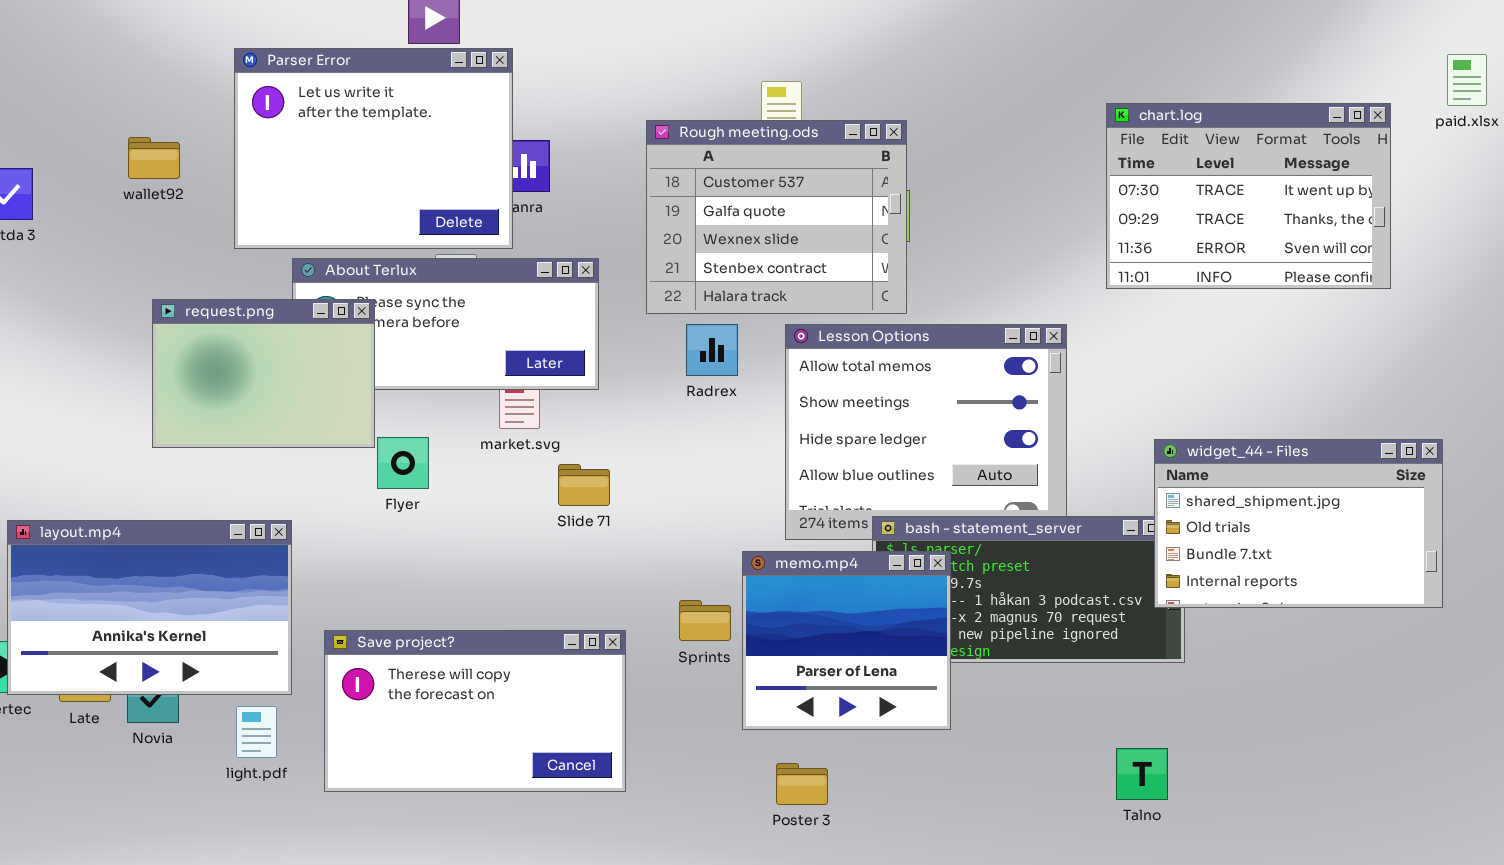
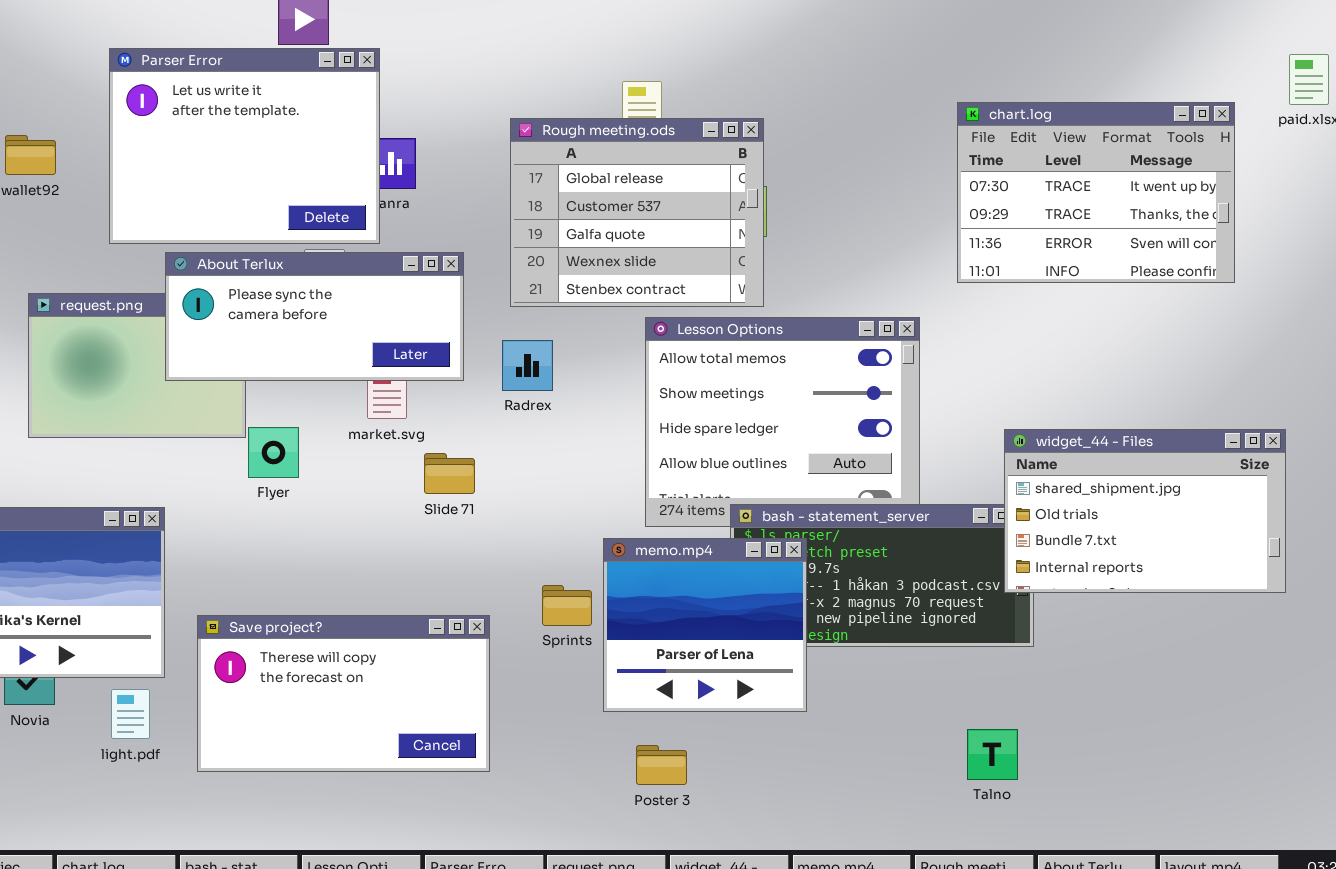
Rough meeting.ods: [646,120,907,314] -> [510,118,764,307], scrolled up 1 row
About Terlux: [292,258,599,390] -> [165,252,464,381], raised
Radrex: [686,324,738,376] -> [502,340,553,391], moved

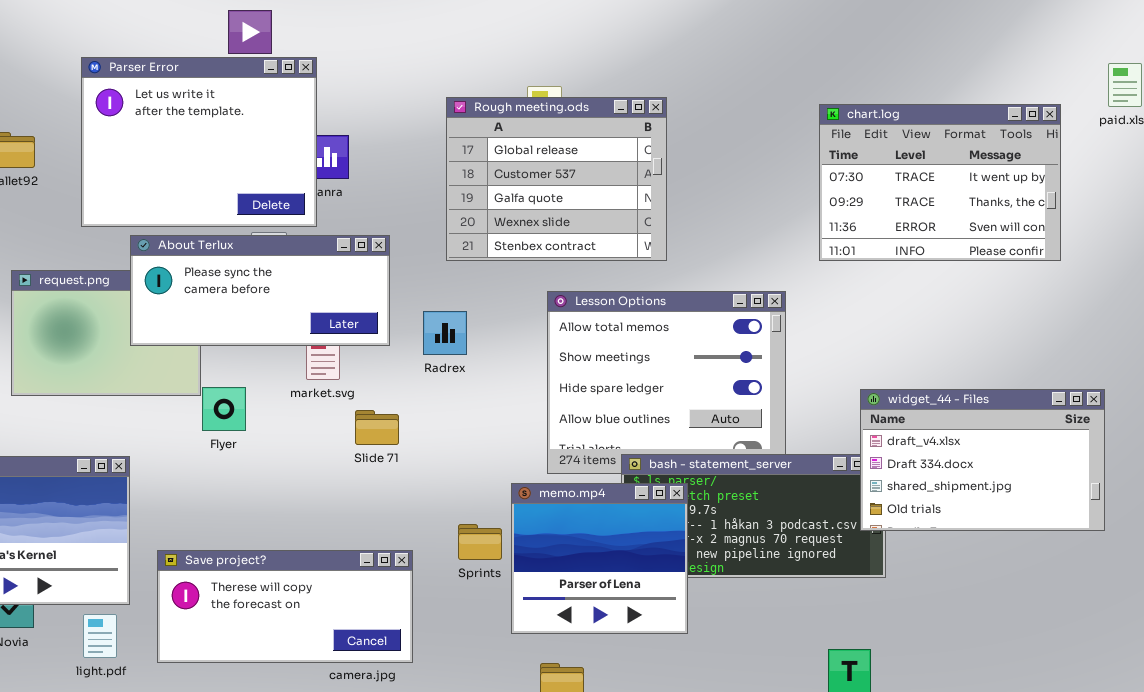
Rough meeting.ods: [510,118,764,307] -> [446,97,667,261], moved
widget_44 - Files: [1004,429,1286,593] -> [860,389,1105,531], scrolled up 2 rows
Save project?: [197,615,490,772] -> [157,550,413,663], resized

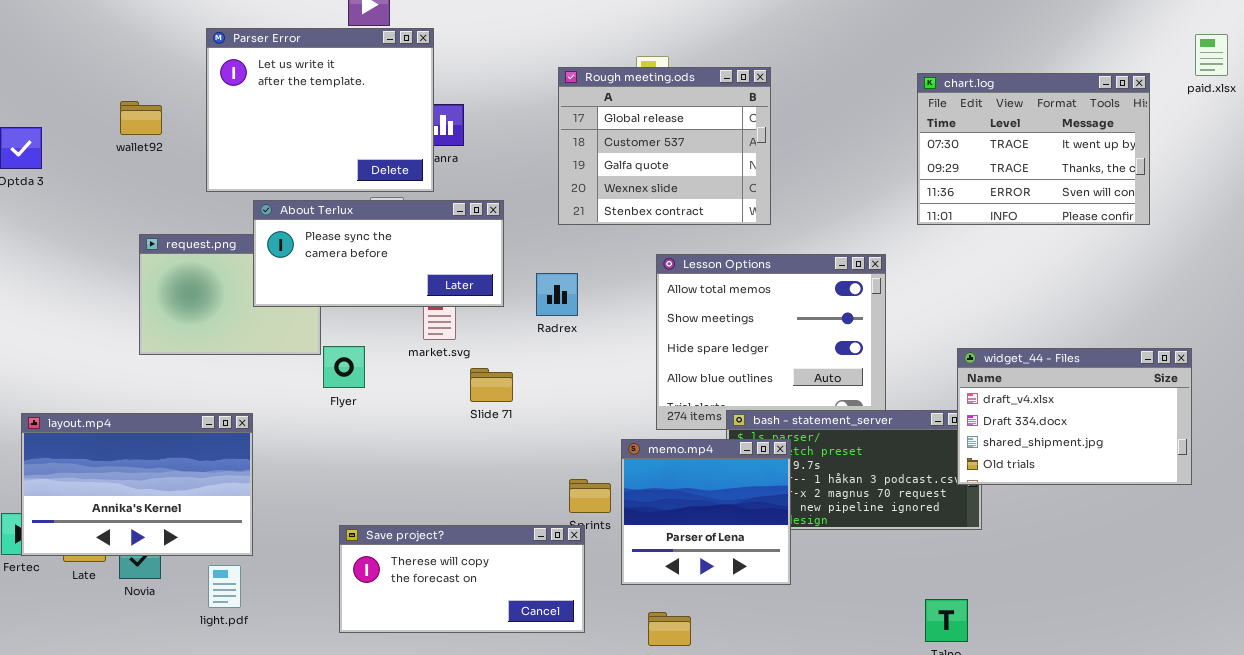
Save project?: [157,550,413,663] -> [339,525,585,633], moved

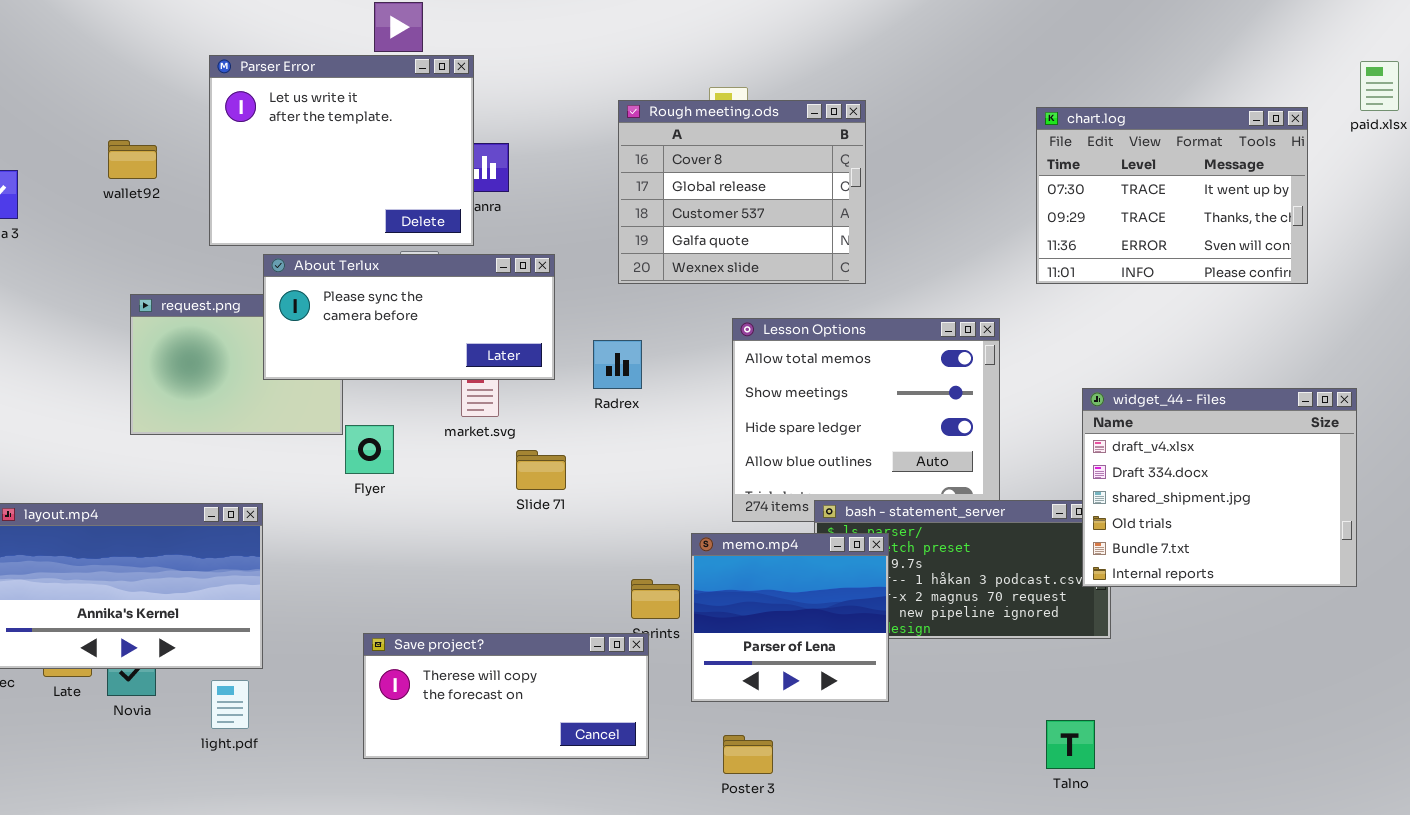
Rough meeting.ods: [558,67,771,225] -> [618,100,866,284], scrolled up 1 row
widget_44 - Files: [957,348,1192,485] -> [1082,388,1357,587], resized

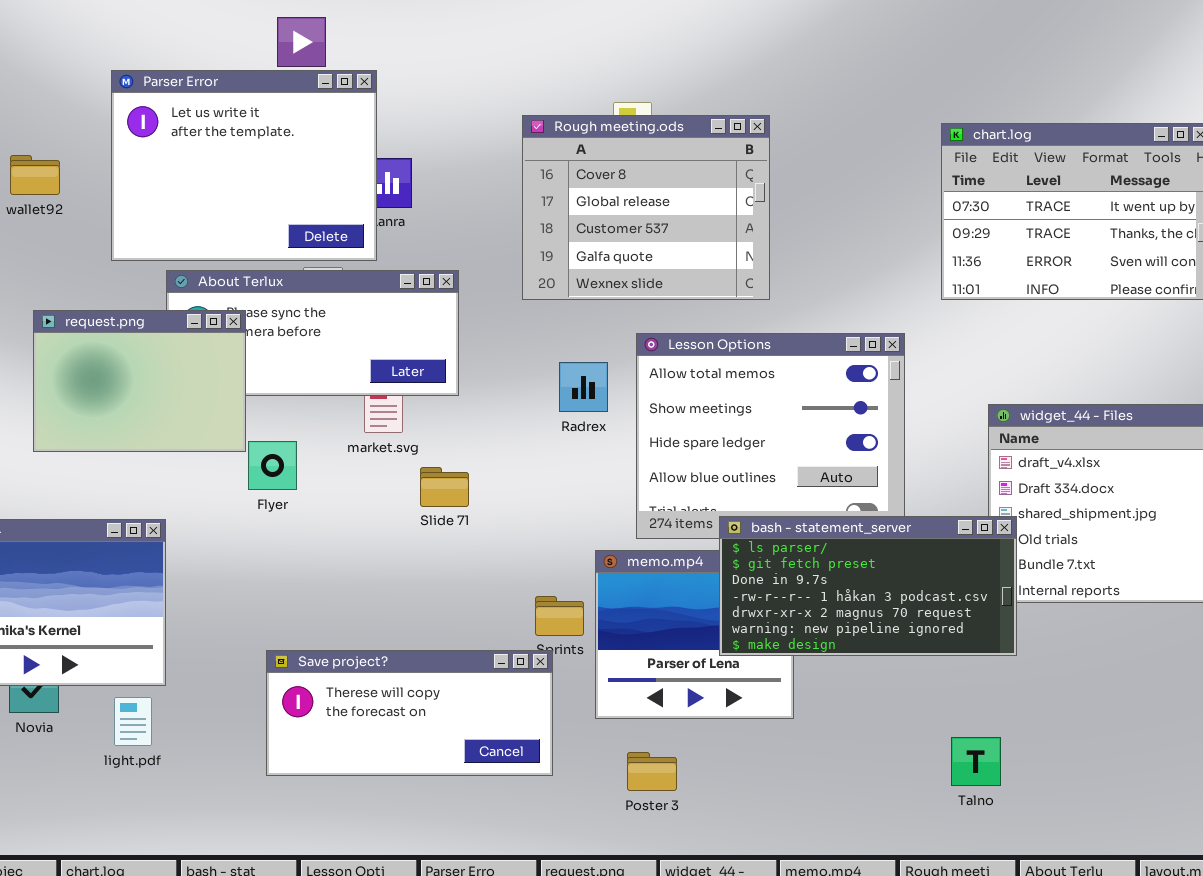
request.png: [130,294,343,435] -> [33,310,246,452], raised
Radrex: [593,340,642,389] -> [559,362,608,412], moved
bash - statement_server: [814,500,1111,639] -> [719,516,1017,656], raised

